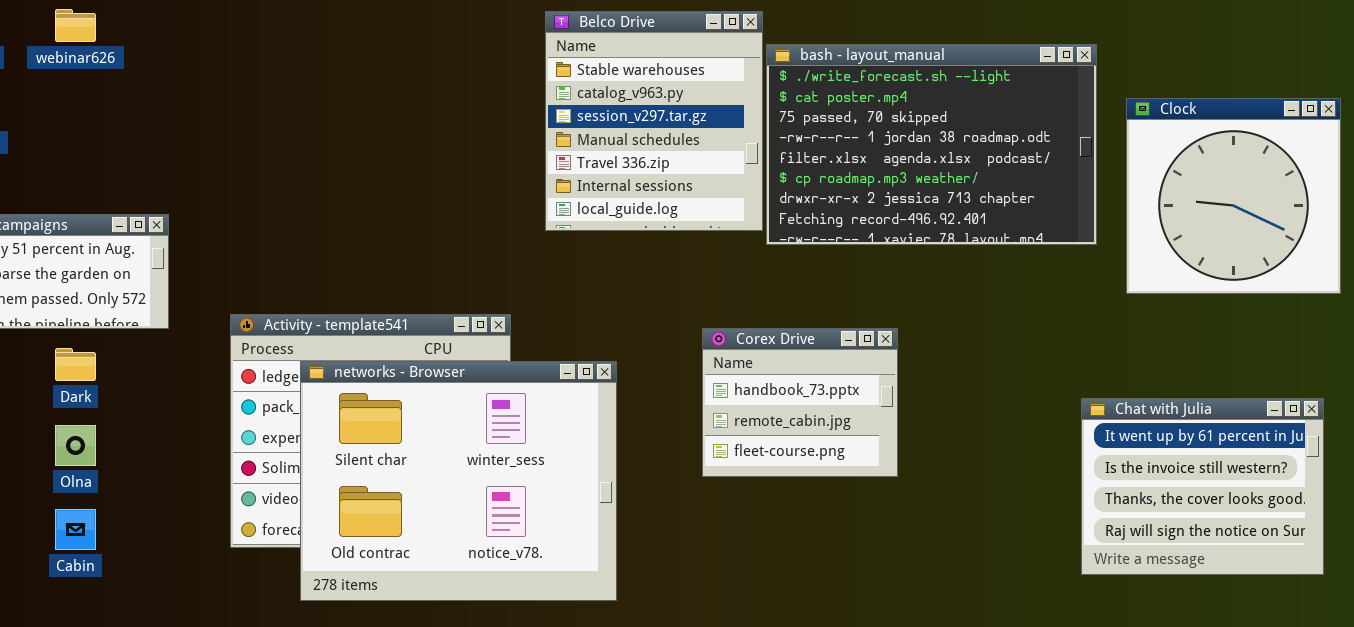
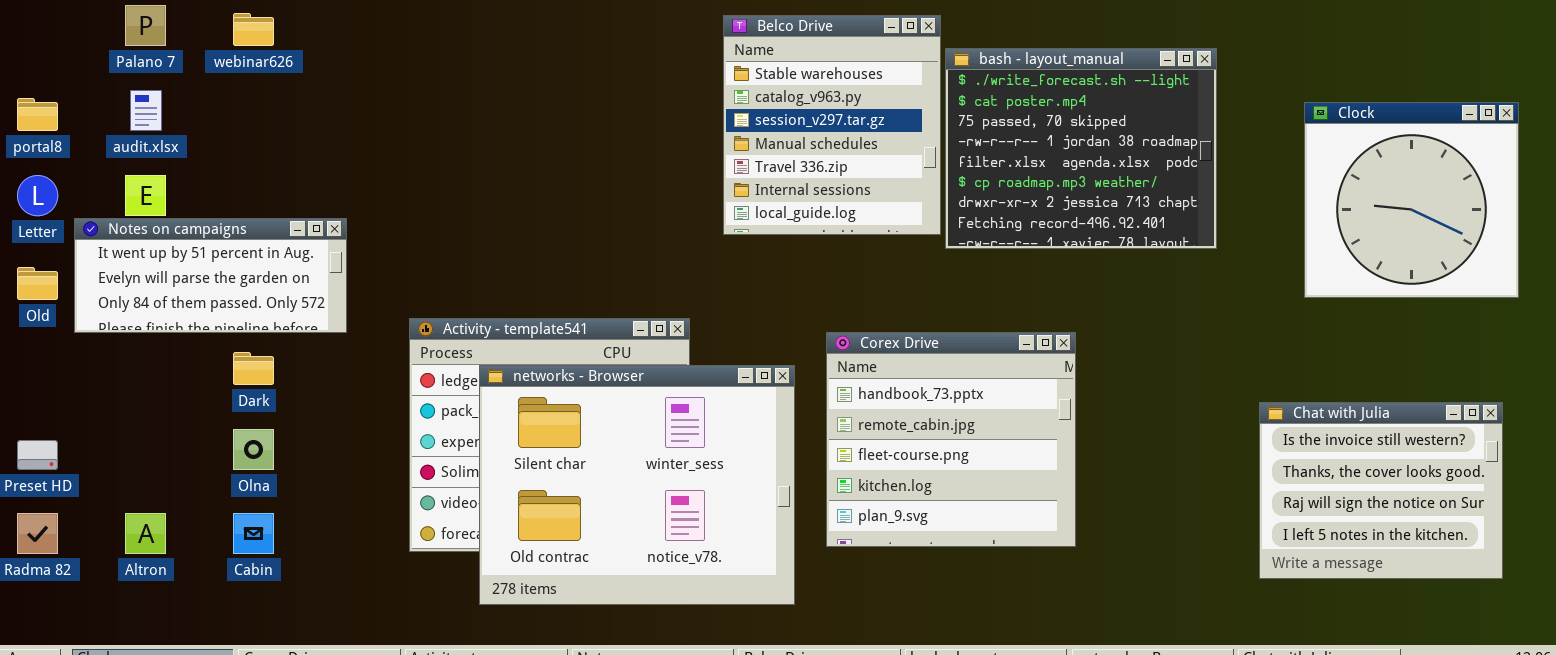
bash - layout_manual: [766,44,1097,245] -> [945,48,1217,249], resized
Corex Drive: [702,328,898,477] -> [826,332,1076,547], resized
Chat with Julia: [1081,398,1324,575] -> [1259,402,1503,579], scrolled down 1 row

